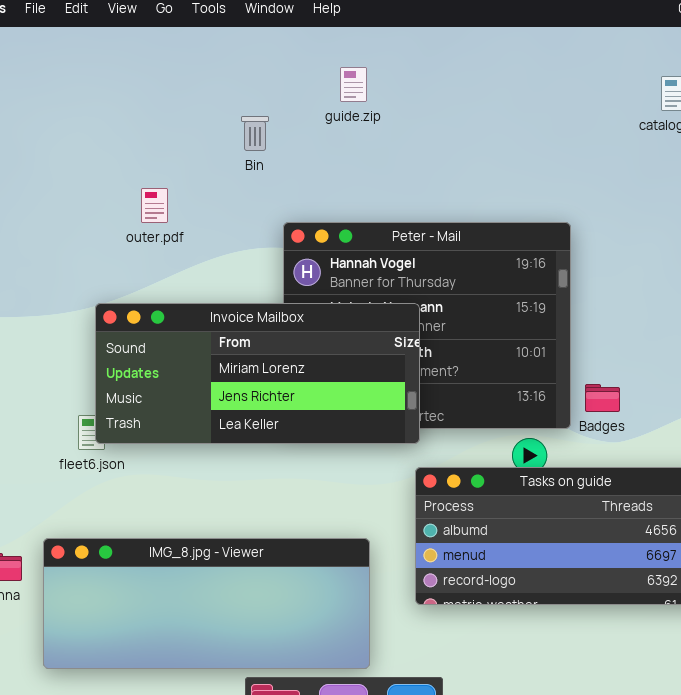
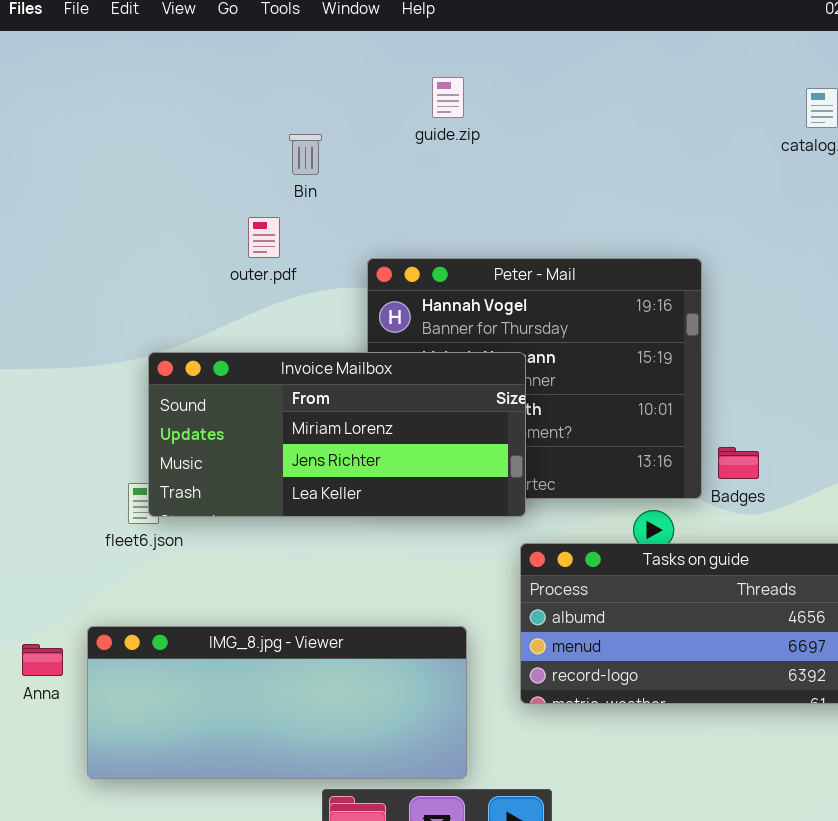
Bin: [241,116,269,151] -> [289,134,322,175], moved
outer.pdf: [141,188,168,223] -> [248,217,280,258], moved

